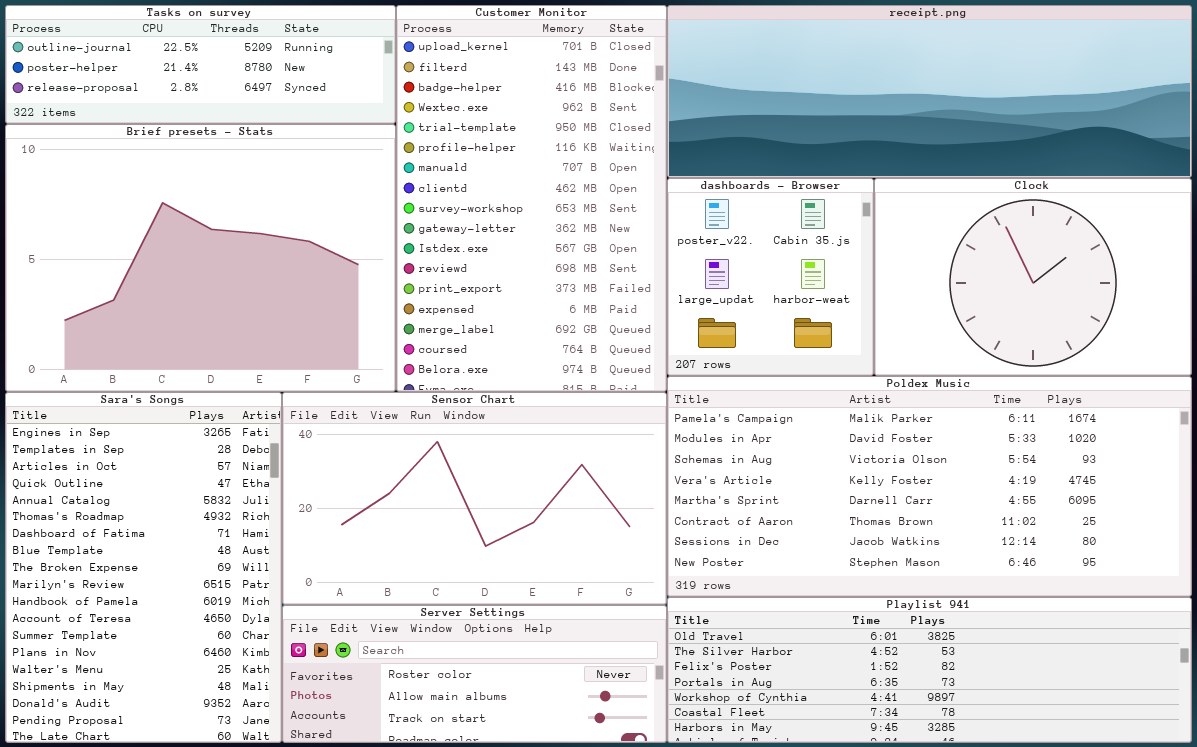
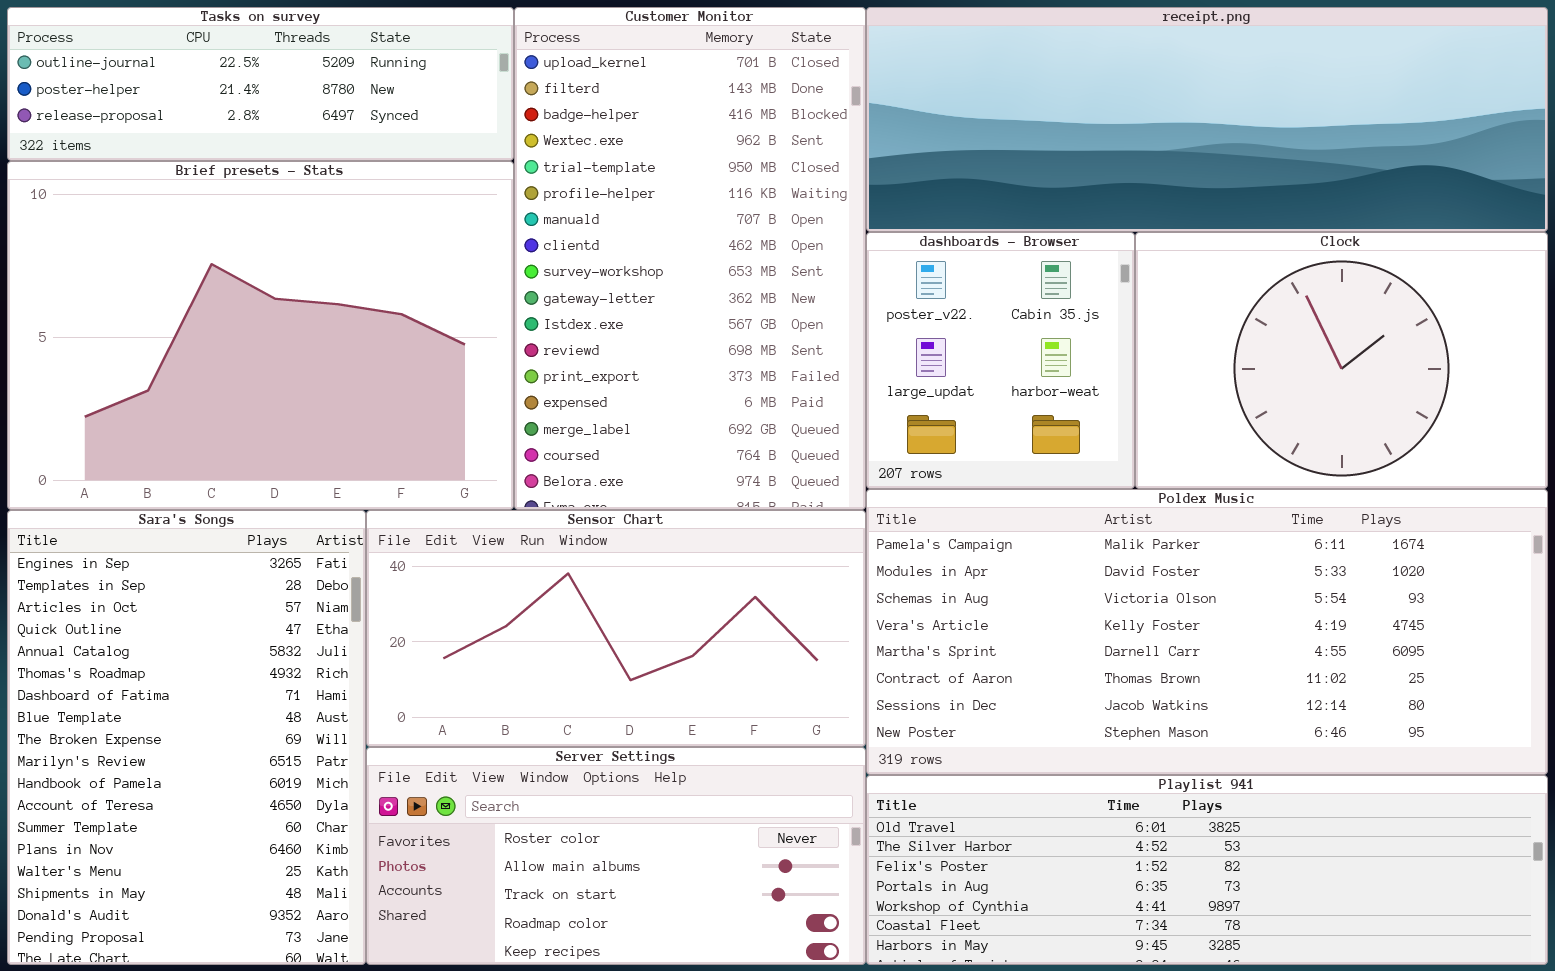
Sensor Chart: [282,392,667,605] -> [366,510,866,747], resized
Server Settings: [282,605,667,743] -> [366,747,866,965], resized

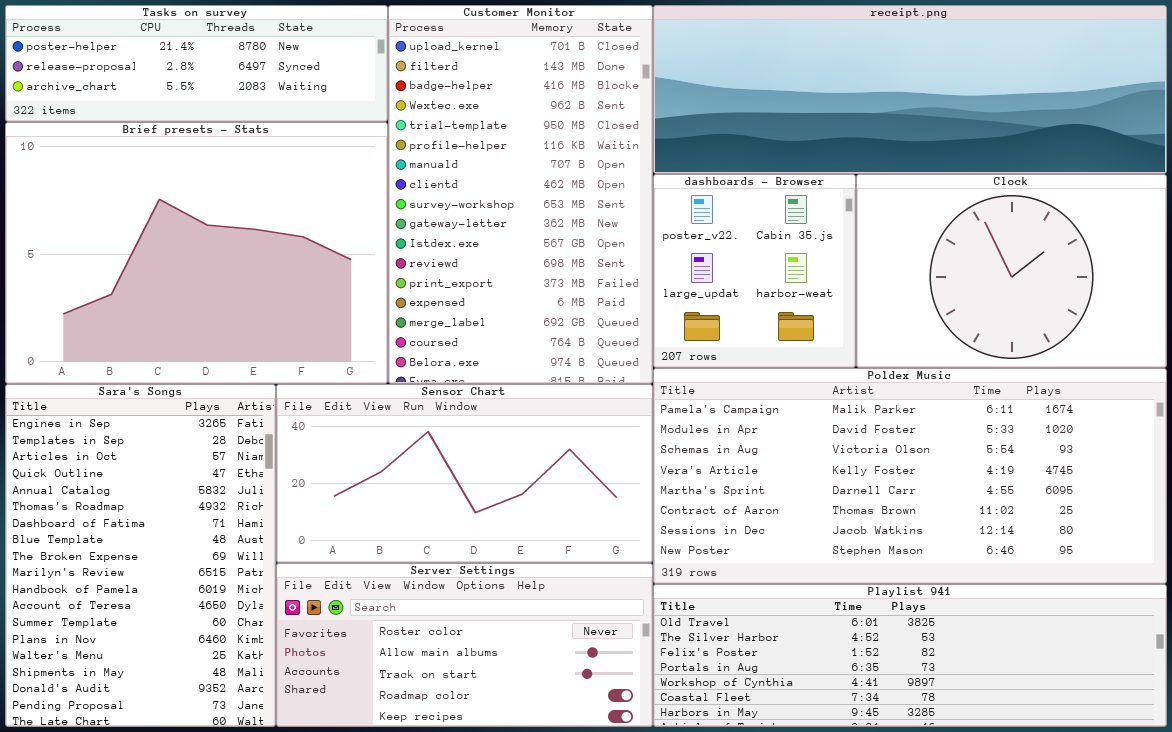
Tasks on survey: [7,7,514,161] -> [5,5,388,122], scrolled down 1 row

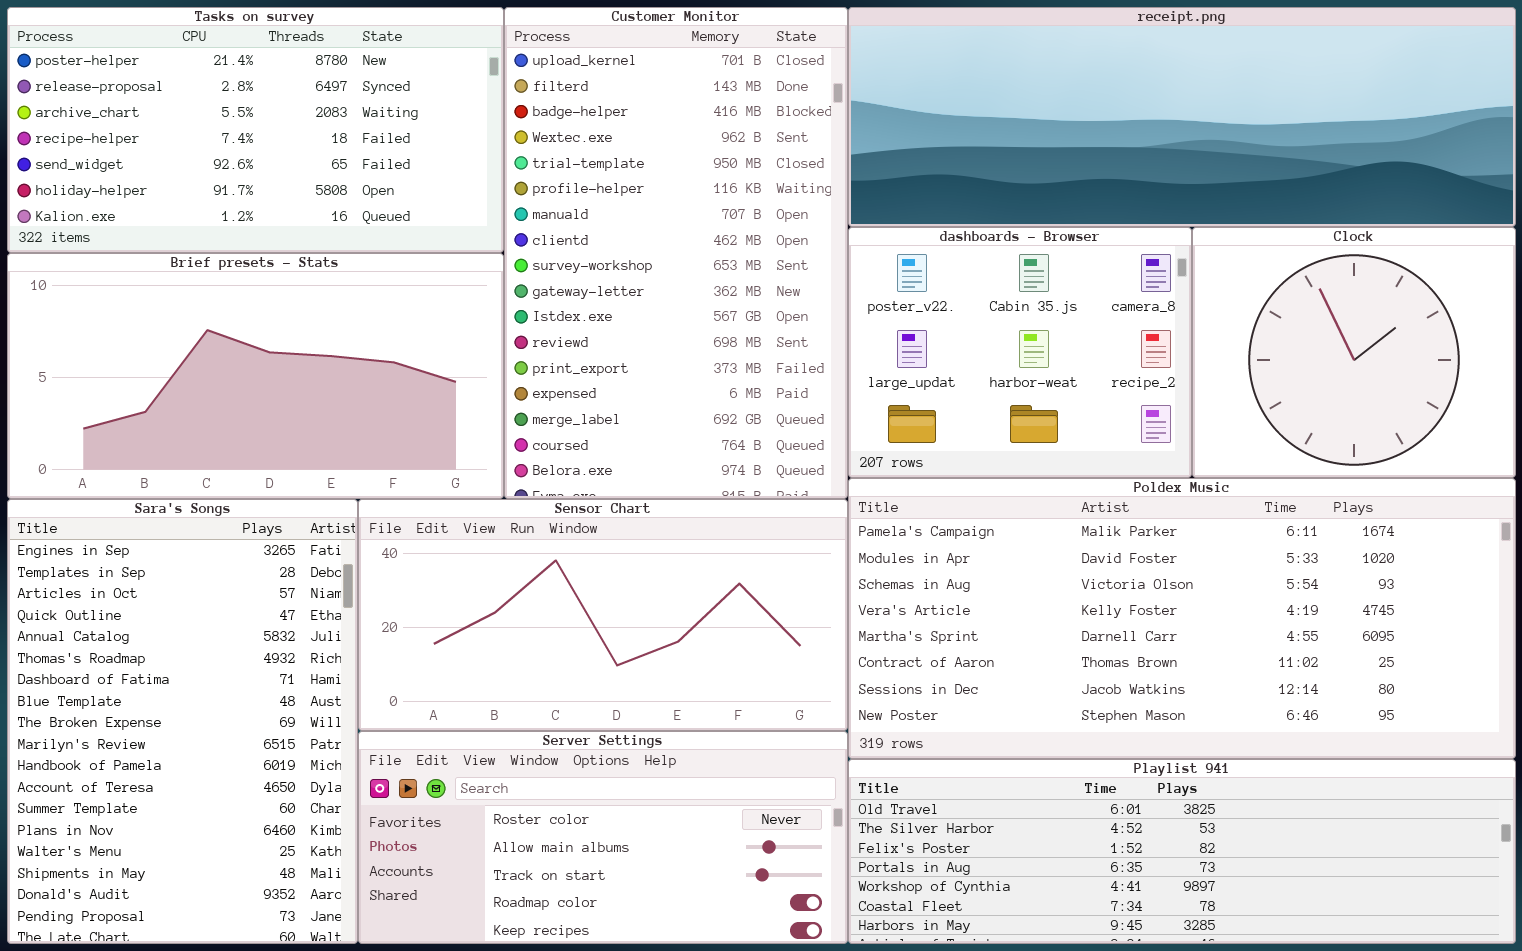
Tasks on survey: [5,5,388,122] -> [7,7,504,253], resized
Brief presets - Stats: [5,122,388,384] -> [7,253,504,499], resized
dashboards - Browser: [653,174,856,368] -> [848,227,1192,478], resized
Clock: [856,174,1167,368] -> [1192,227,1516,478], resized

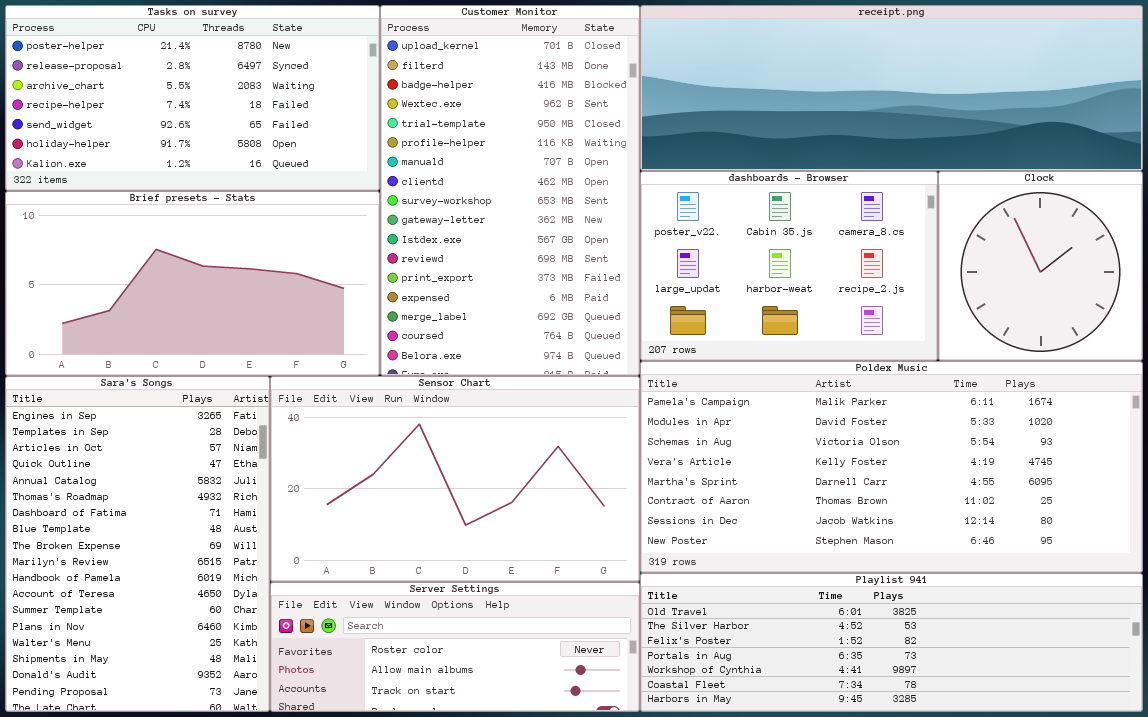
dashboards - Browser: [848,227,1192,478] -> [640,171,938,361], resized
Clock: [1192,227,1516,478] -> [938,171,1143,361], resized
Sensor Chart: [358,499,848,731] -> [270,376,640,582], resized
Server Settings: [358,731,848,944] -> [270,582,640,712], resized

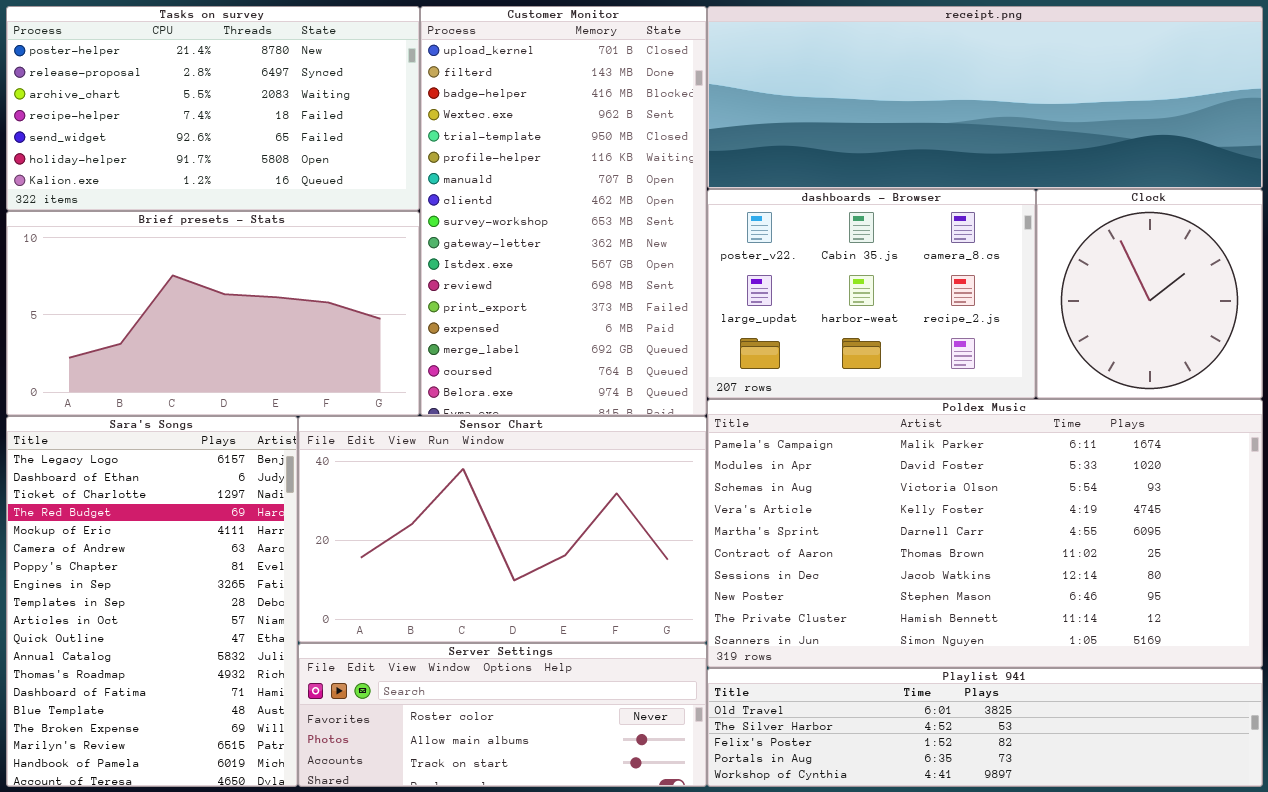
Poldex Music: [640,361,1143,573] -> [707,399,1263,668], resized
Sara's Songs: [5,376,270,712] -> [6,416,298,787], scrolled up 7 rows
Playlist 941: [640,573,1143,712] -> [707,668,1263,787], resized

